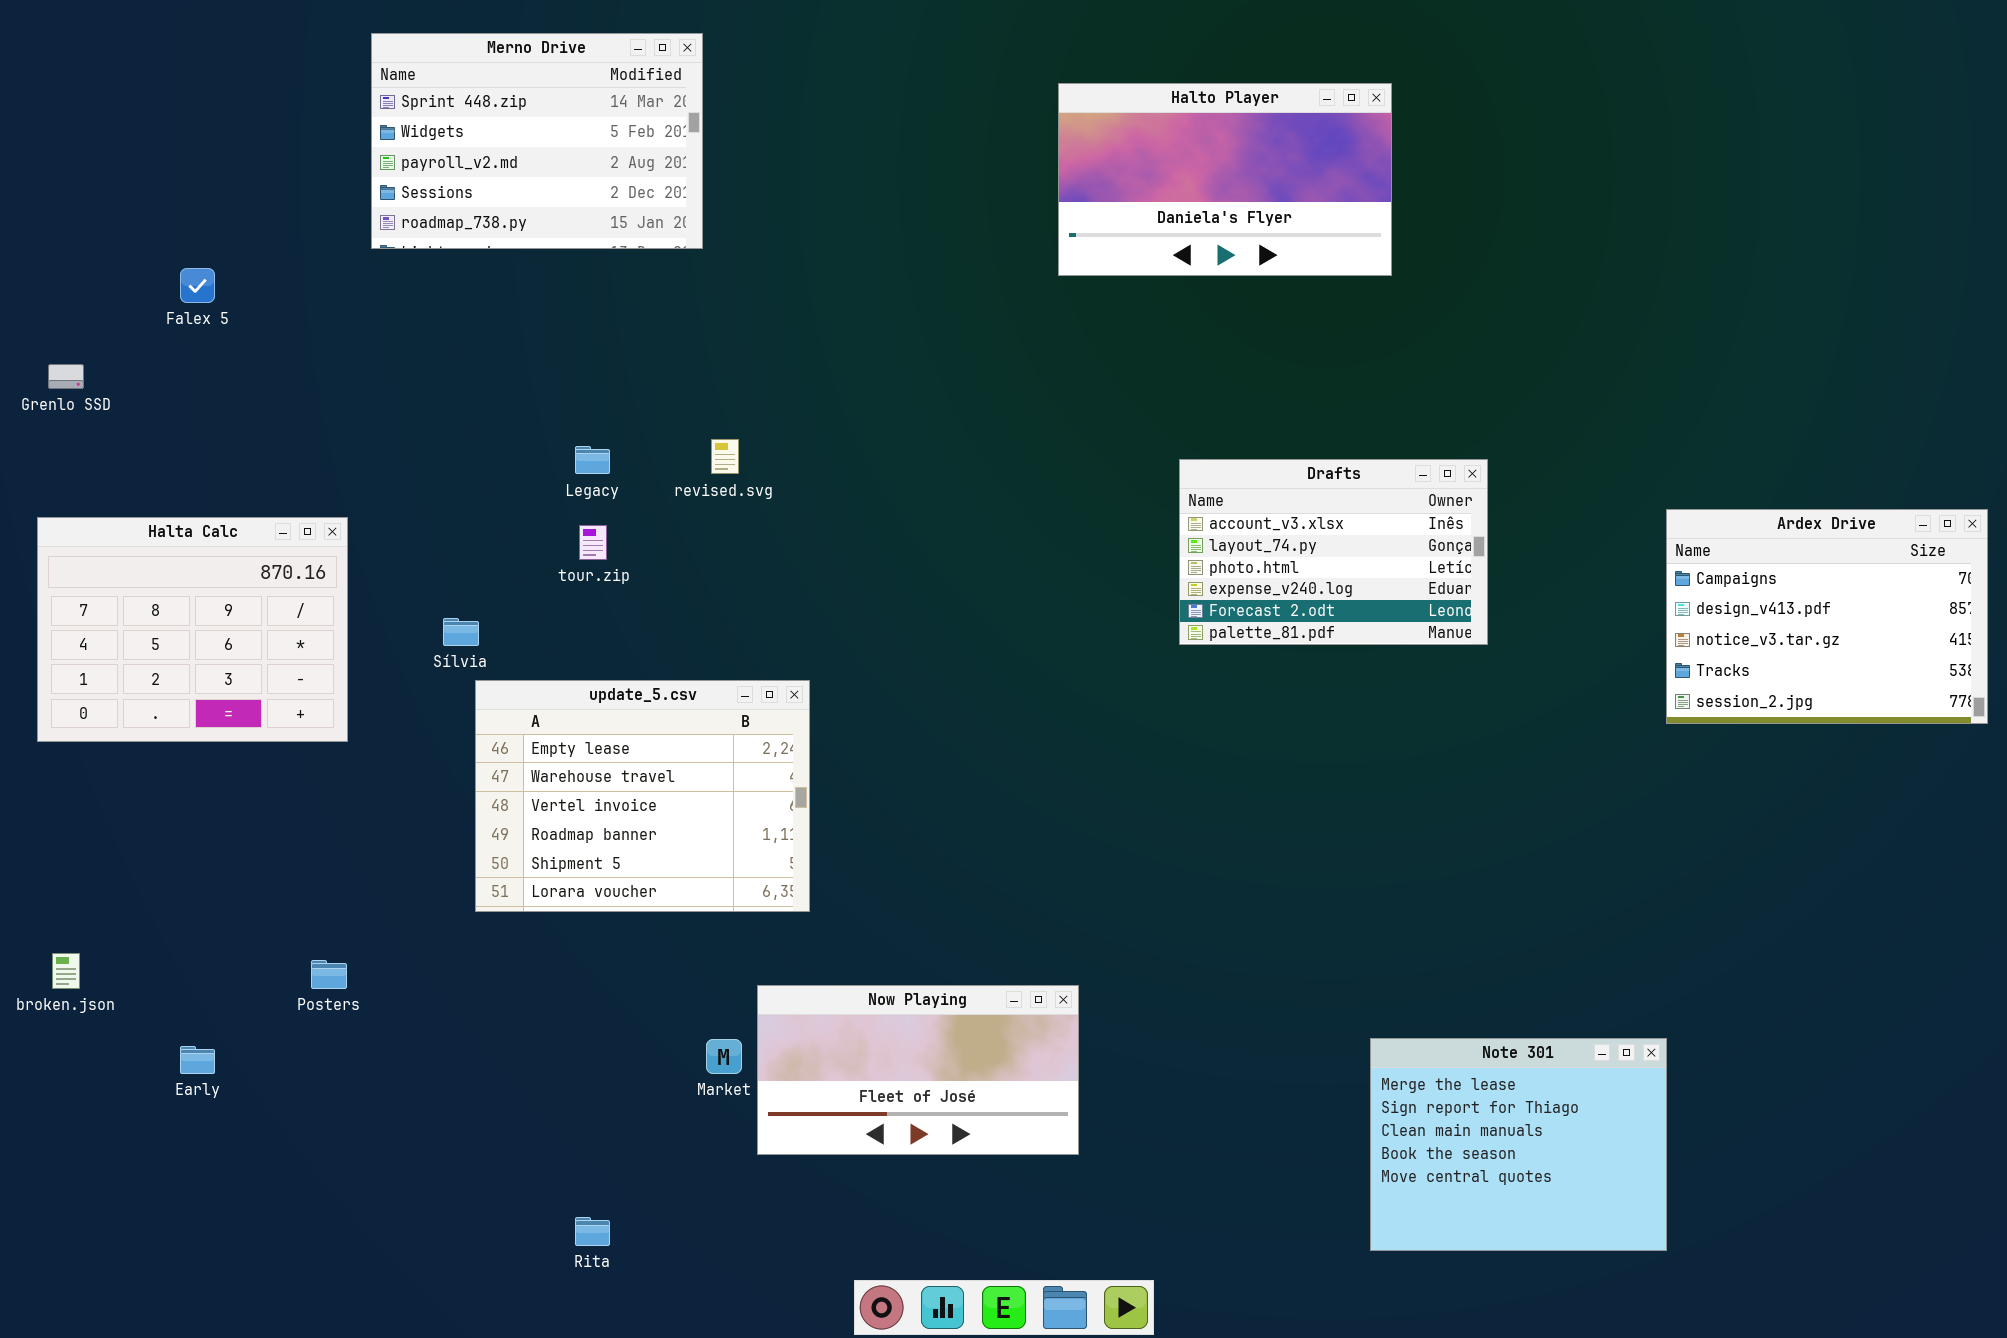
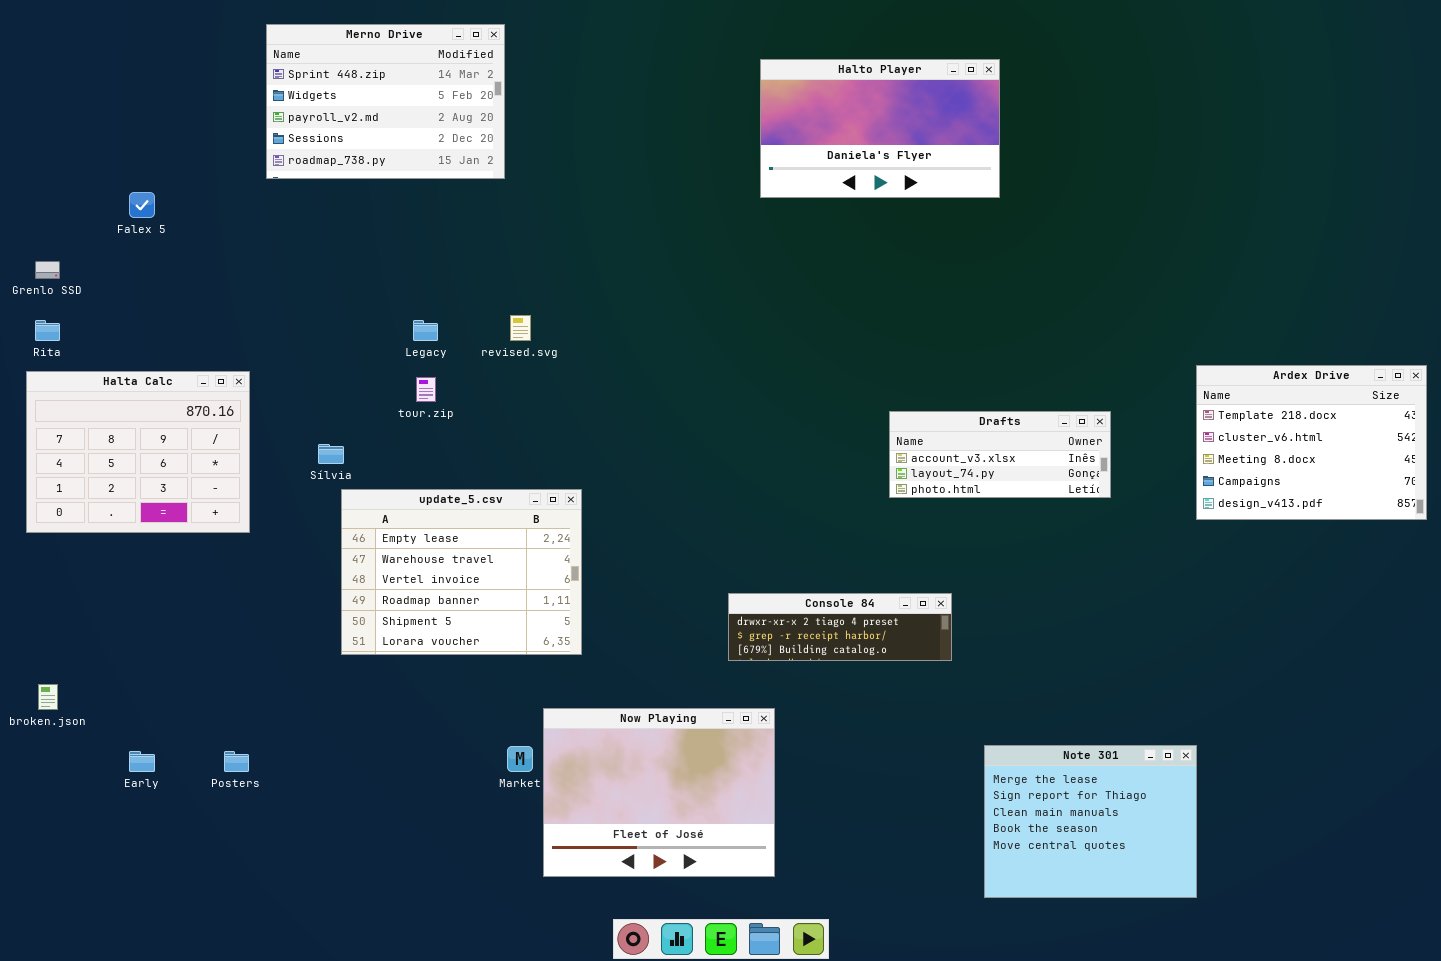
Drafts: [1179,459,1488,645] -> [889,411,1111,498], moved, resized
Ardex Drive: [1666,509,1988,724] -> [1196,365,1427,520], scrolled up 3 rows
Console 84: none -> [728,593,952,661], opened
Posters: [311,960,347,989] -> [224,751,249,772], moved
Now Playing: [757,985,1079,1155] -> [543,708,775,877], resized
Rita: [575,1217,610,1246] -> [35,320,60,341], moved

